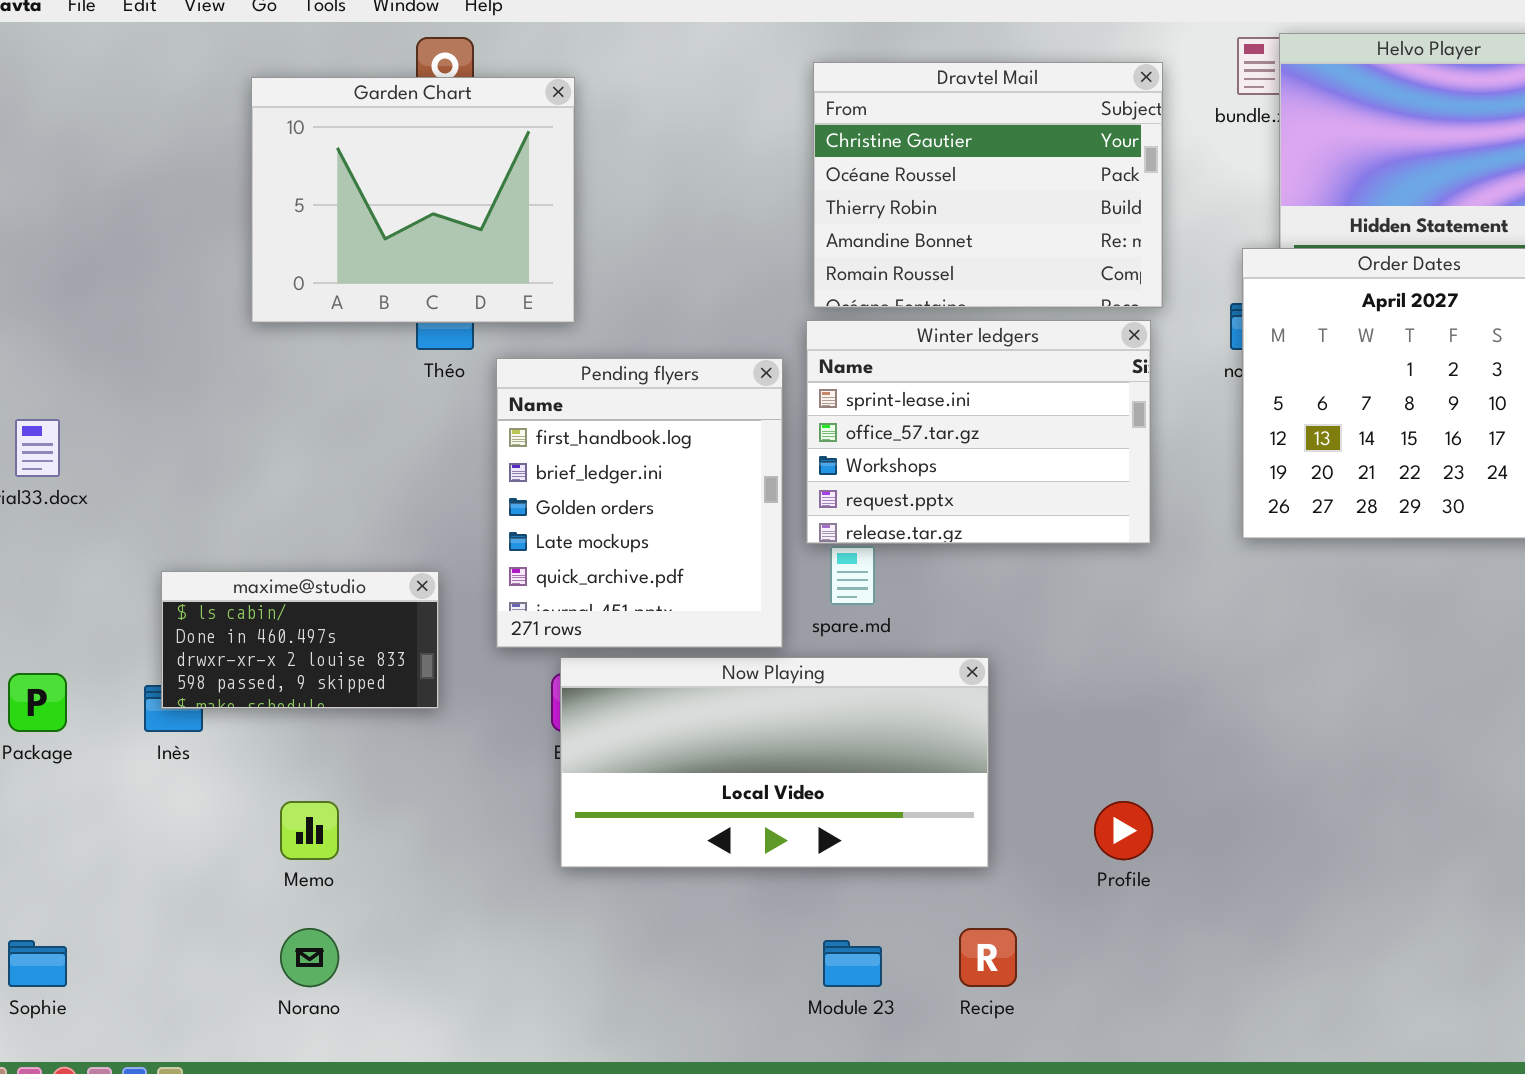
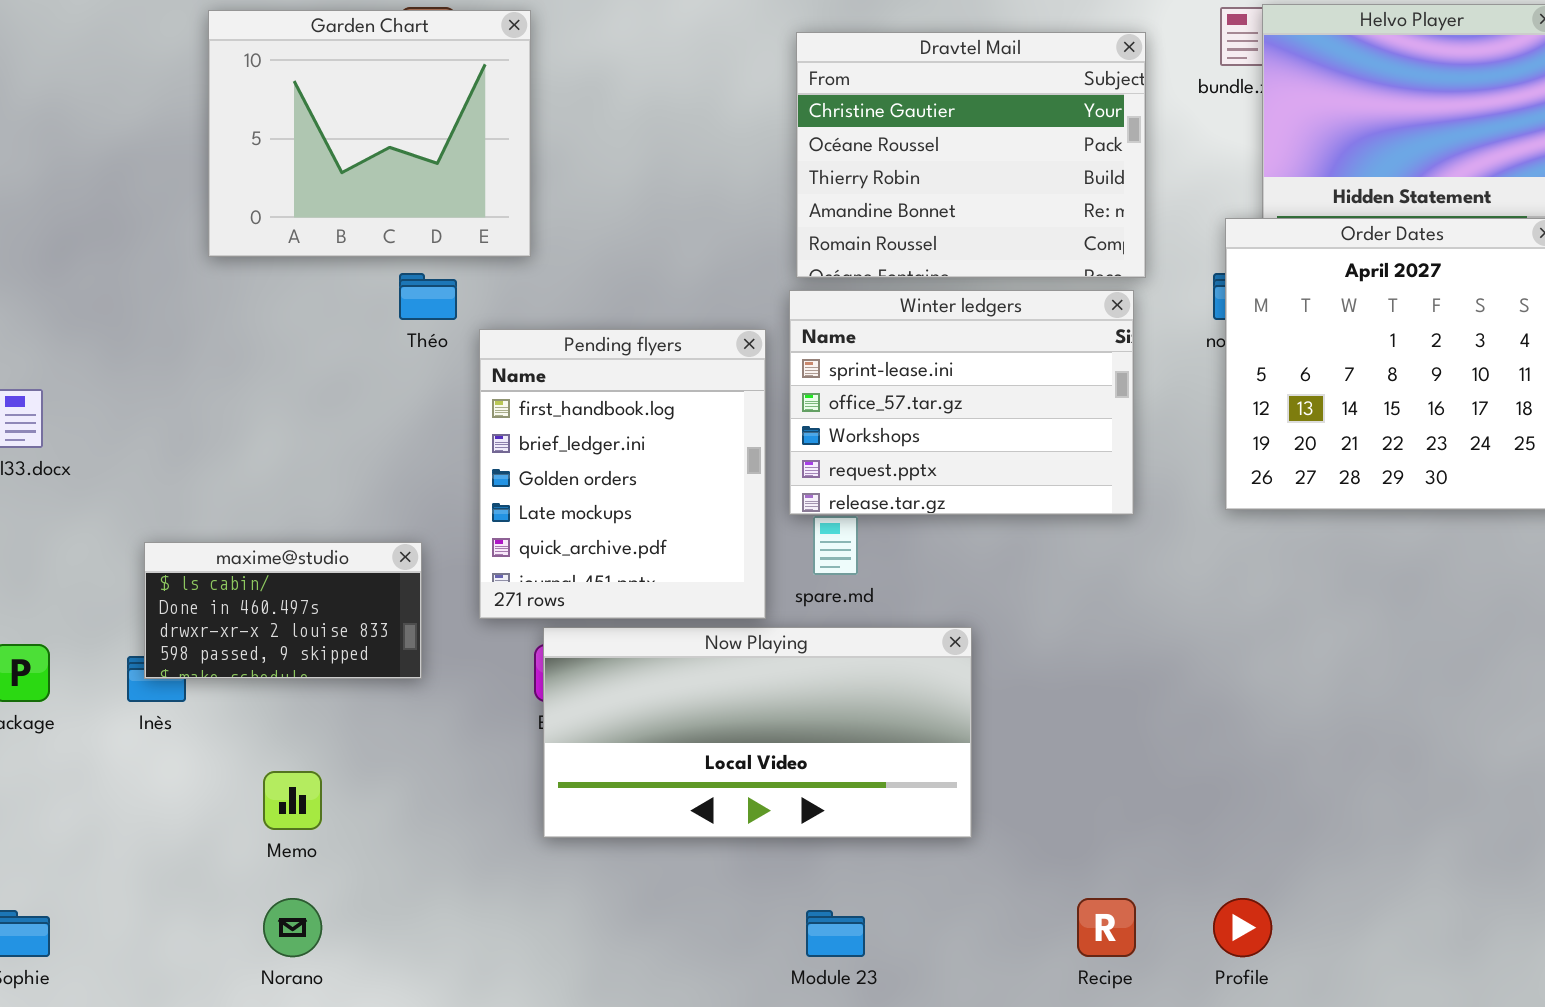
Garden Chart: [251,77,575,323] -> [208,10,531,257], moved
Profile: [1094,801,1153,860] -> [1213,898,1272,957], moved
Recipe: [959,928,1017,987] -> [1077,898,1136,957], moved

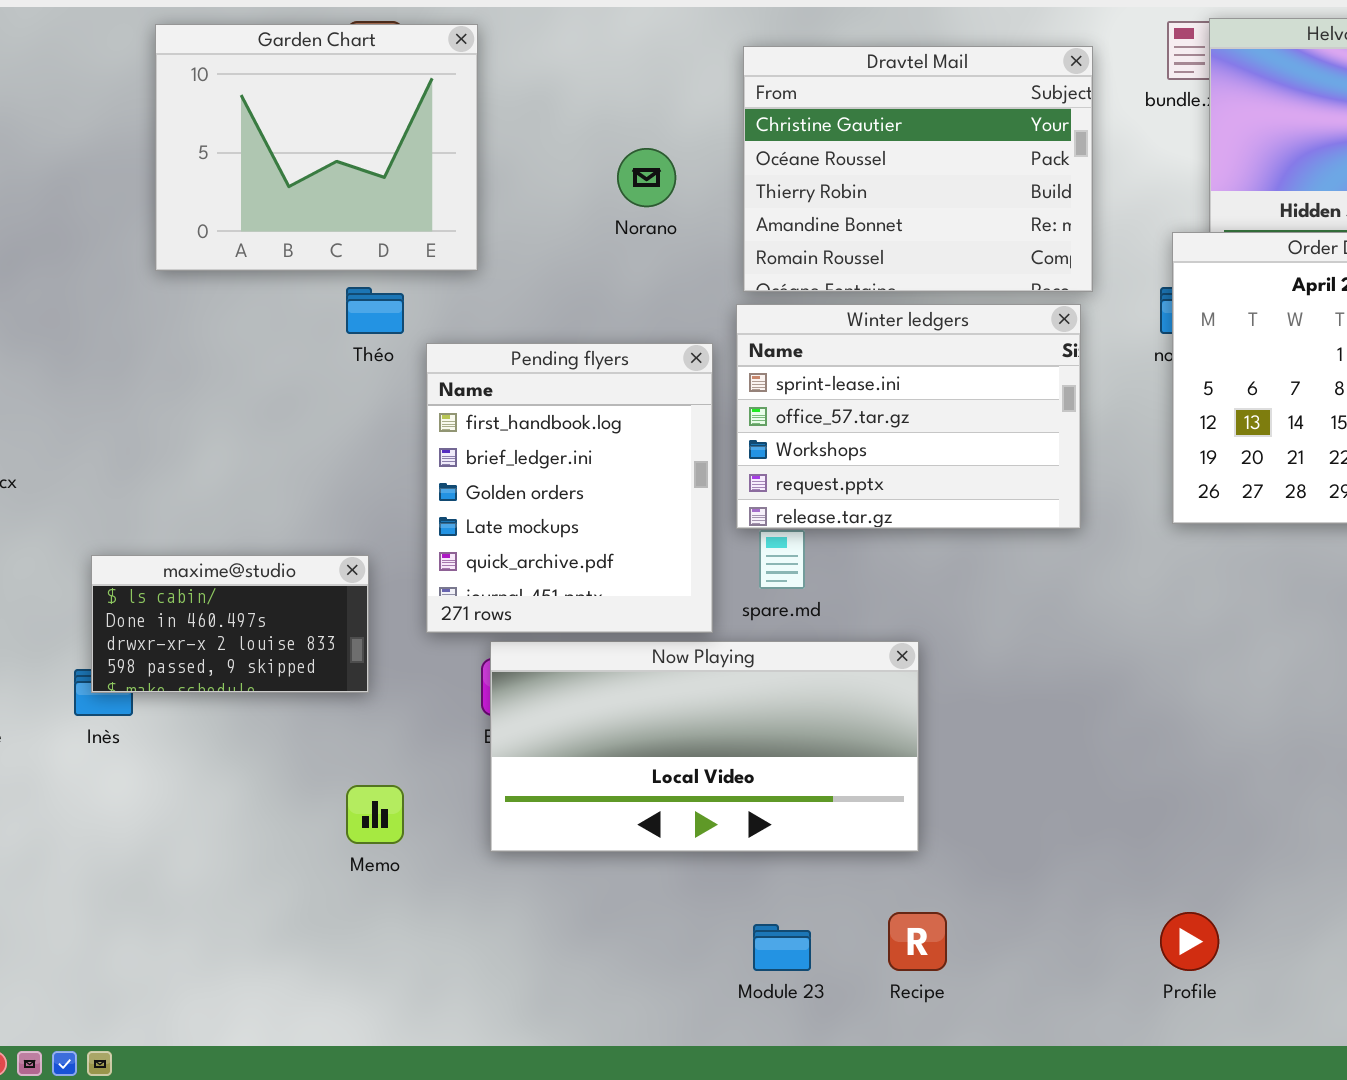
Memo: [263,771,322,830] -> [346,785,404,844], moved
Norano: [263,898,322,957] -> [617,148,676,207], moved
Recipe: [1077,898,1136,957] -> [888,912,947,971], moved

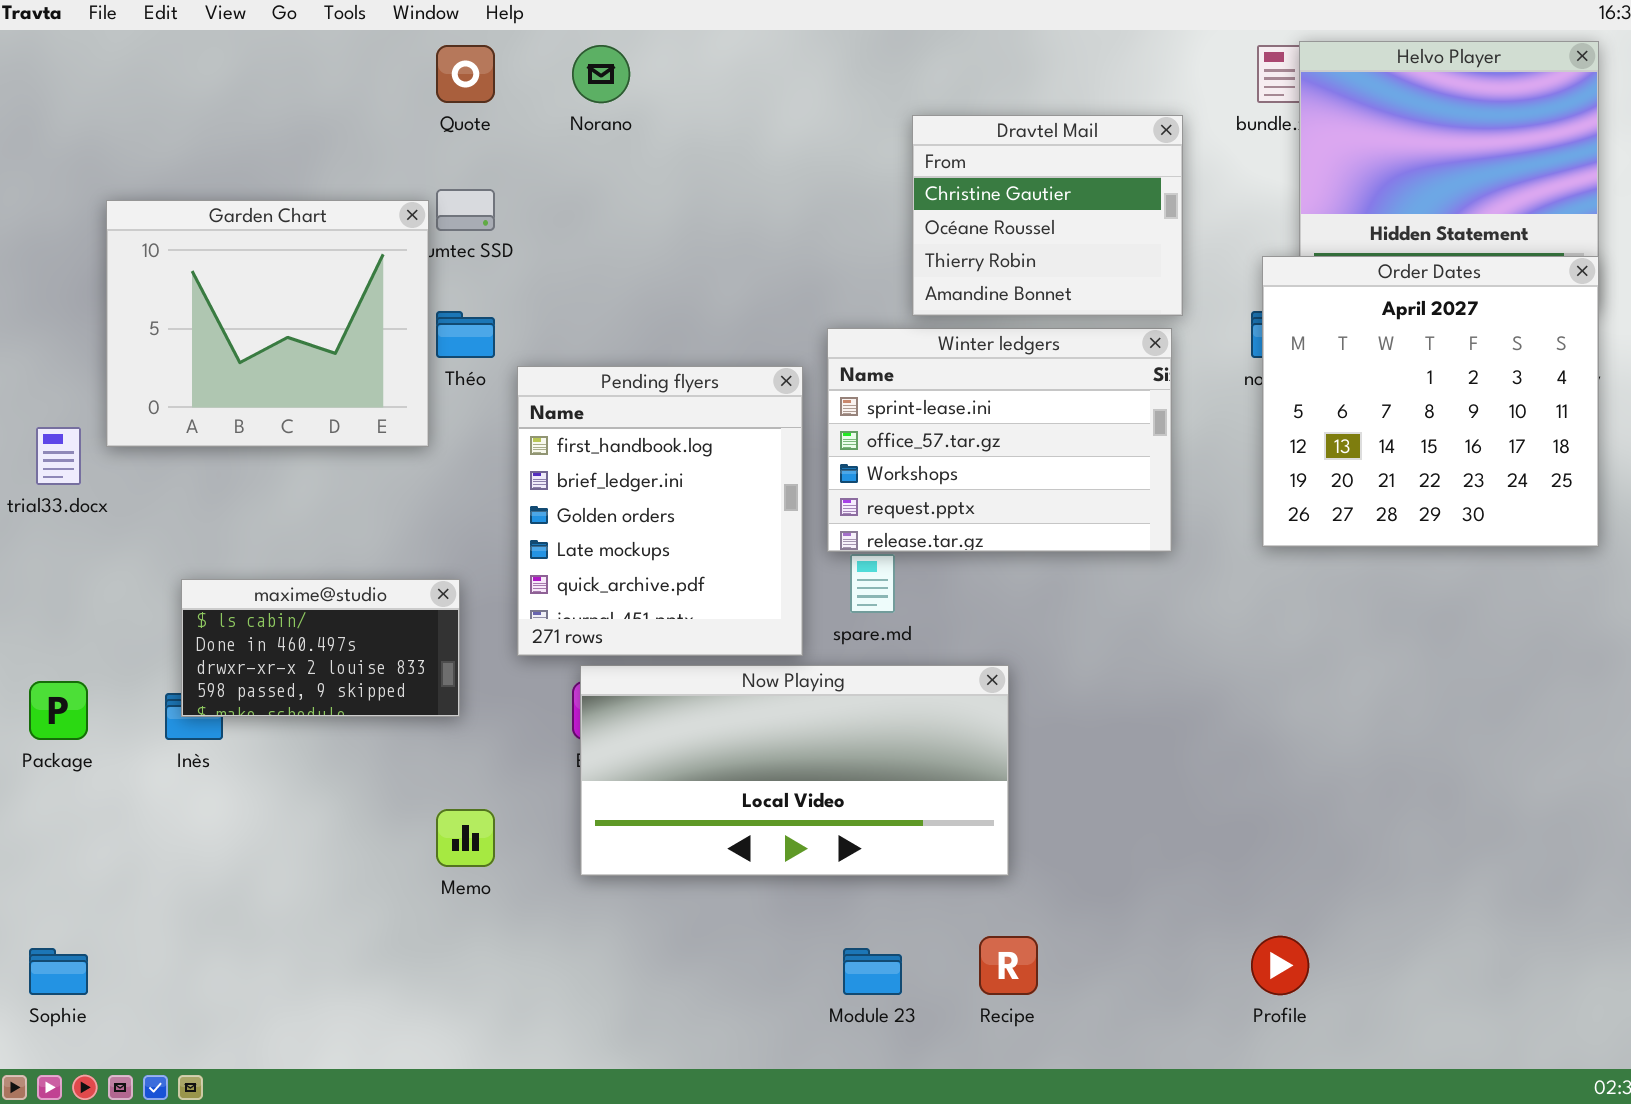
Garden Chart: [155,24,478,271] -> [106,200,429,447], moved
Dravtel Mail: [743,46,1093,292] -> [912,115,1183,316], resized
Norano: [617,148,676,207] -> [572,45,630,103], moved

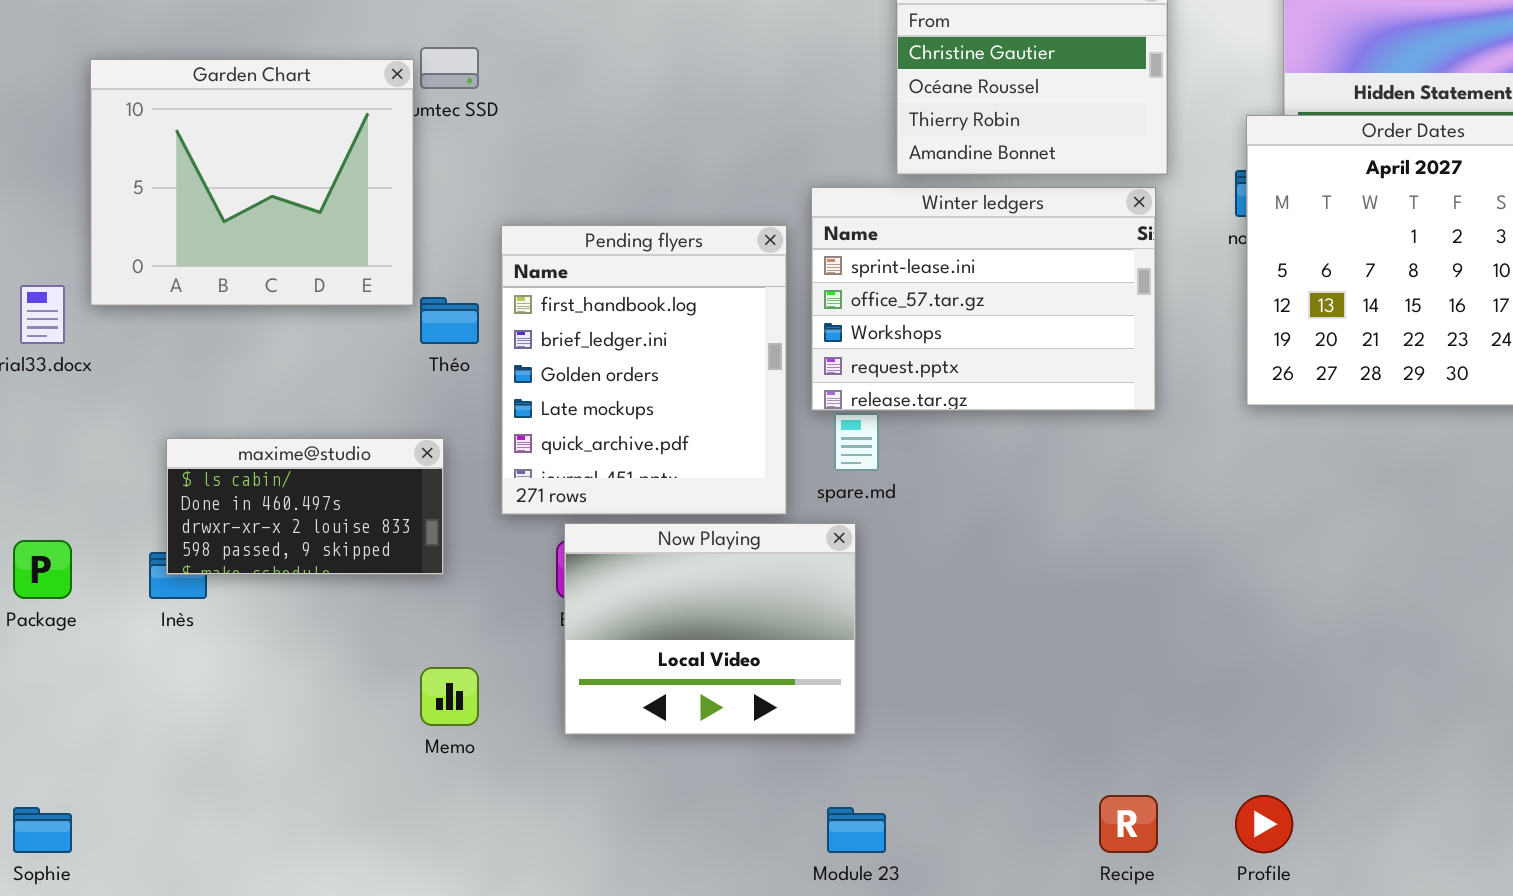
Théo: [436,311,495,358] -> [420,297,479,344], moved
Now Playing: [580,665,1009,876] -> [564,523,856,735], resized
Recipe: [979,936,1038,995] -> [1099,795,1158,853], moved

